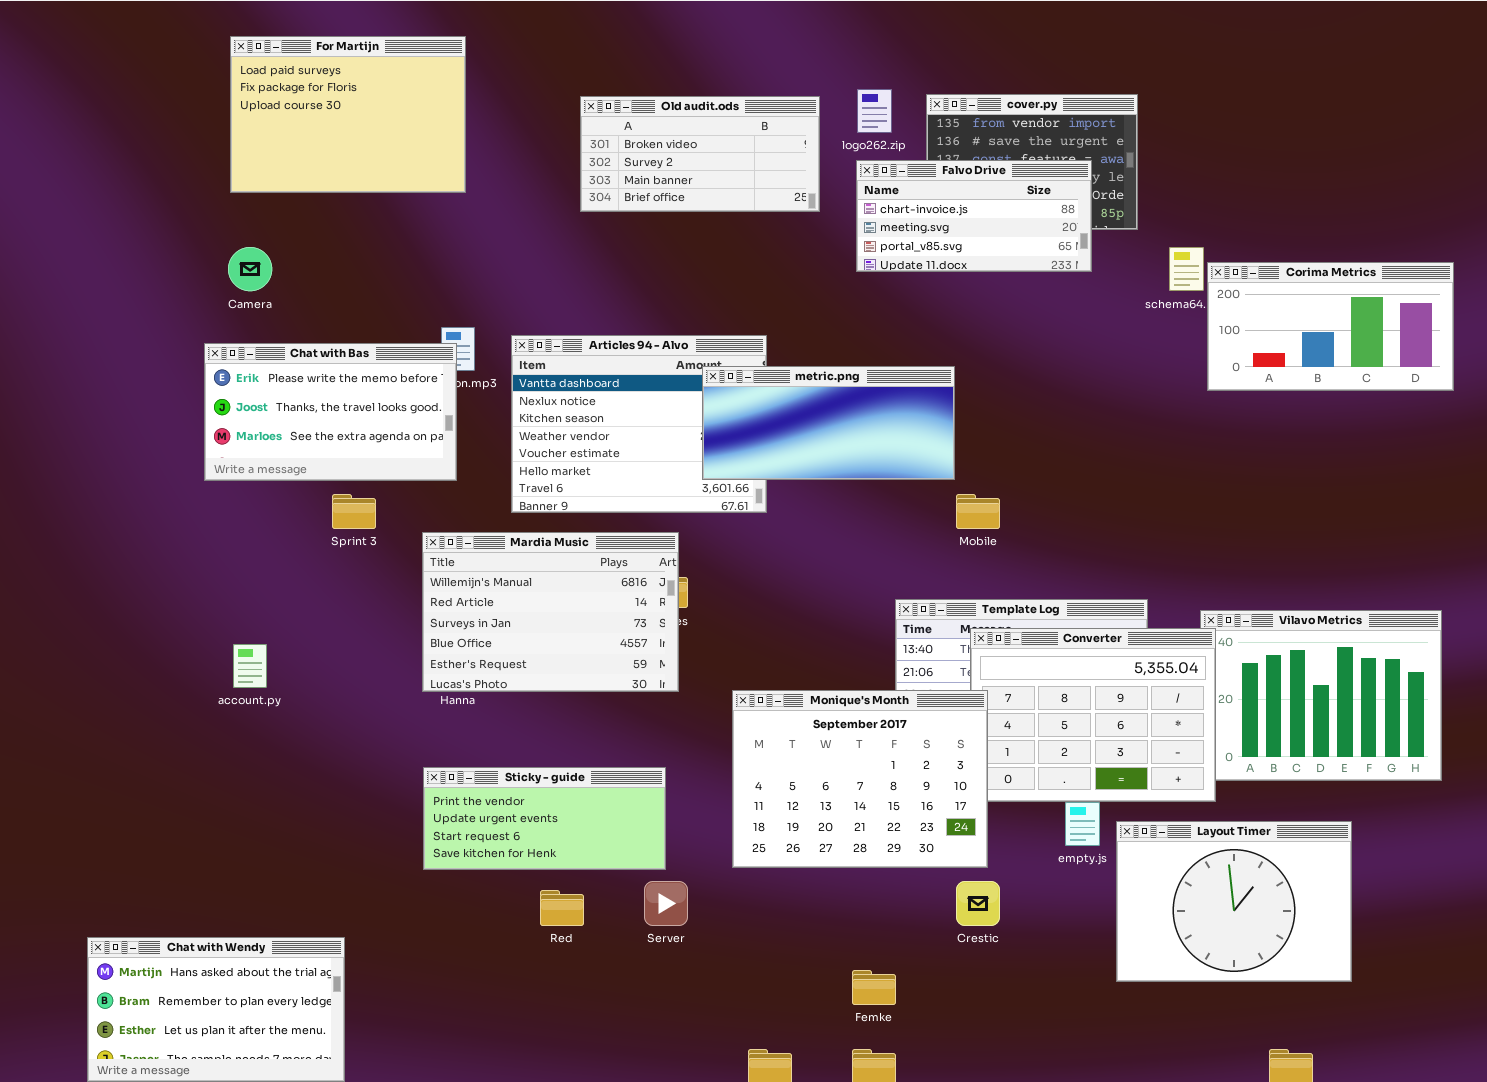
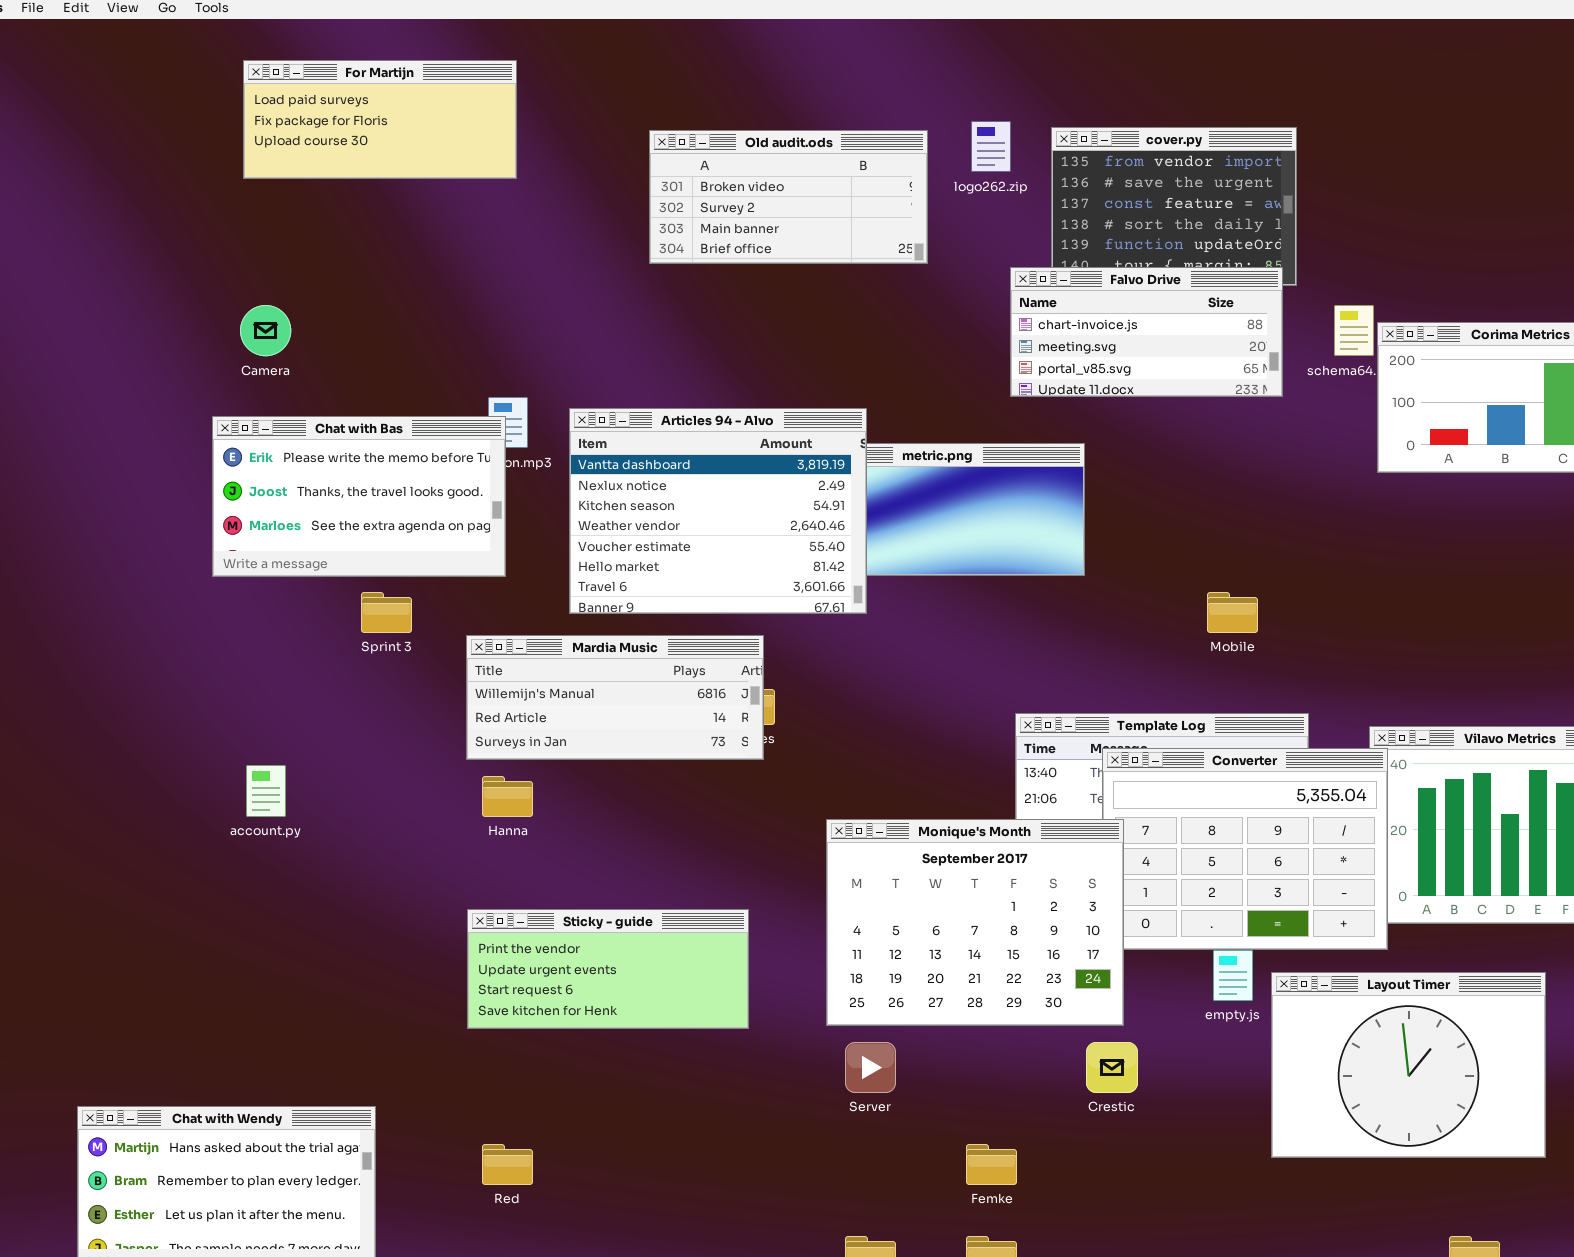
For Martijn: [230,36,466,193] -> [243,60,517,179], resized
Falvo Drive: [856,160,1092,272] -> [1010,267,1283,397], moved
Articles 94 - Alvo: [511,335,767,513] -> [569,408,867,614], raised
Mobile: [956,494,1000,529] -> [1207,592,1258,633], moved
Mardia Music: [422,532,679,692] -> [466,635,764,760], resized
Server: [644,881,688,926] -> [845,1042,896,1093], moved
Red: [540,890,584,926] -> [482,1144,533,1185], moved

